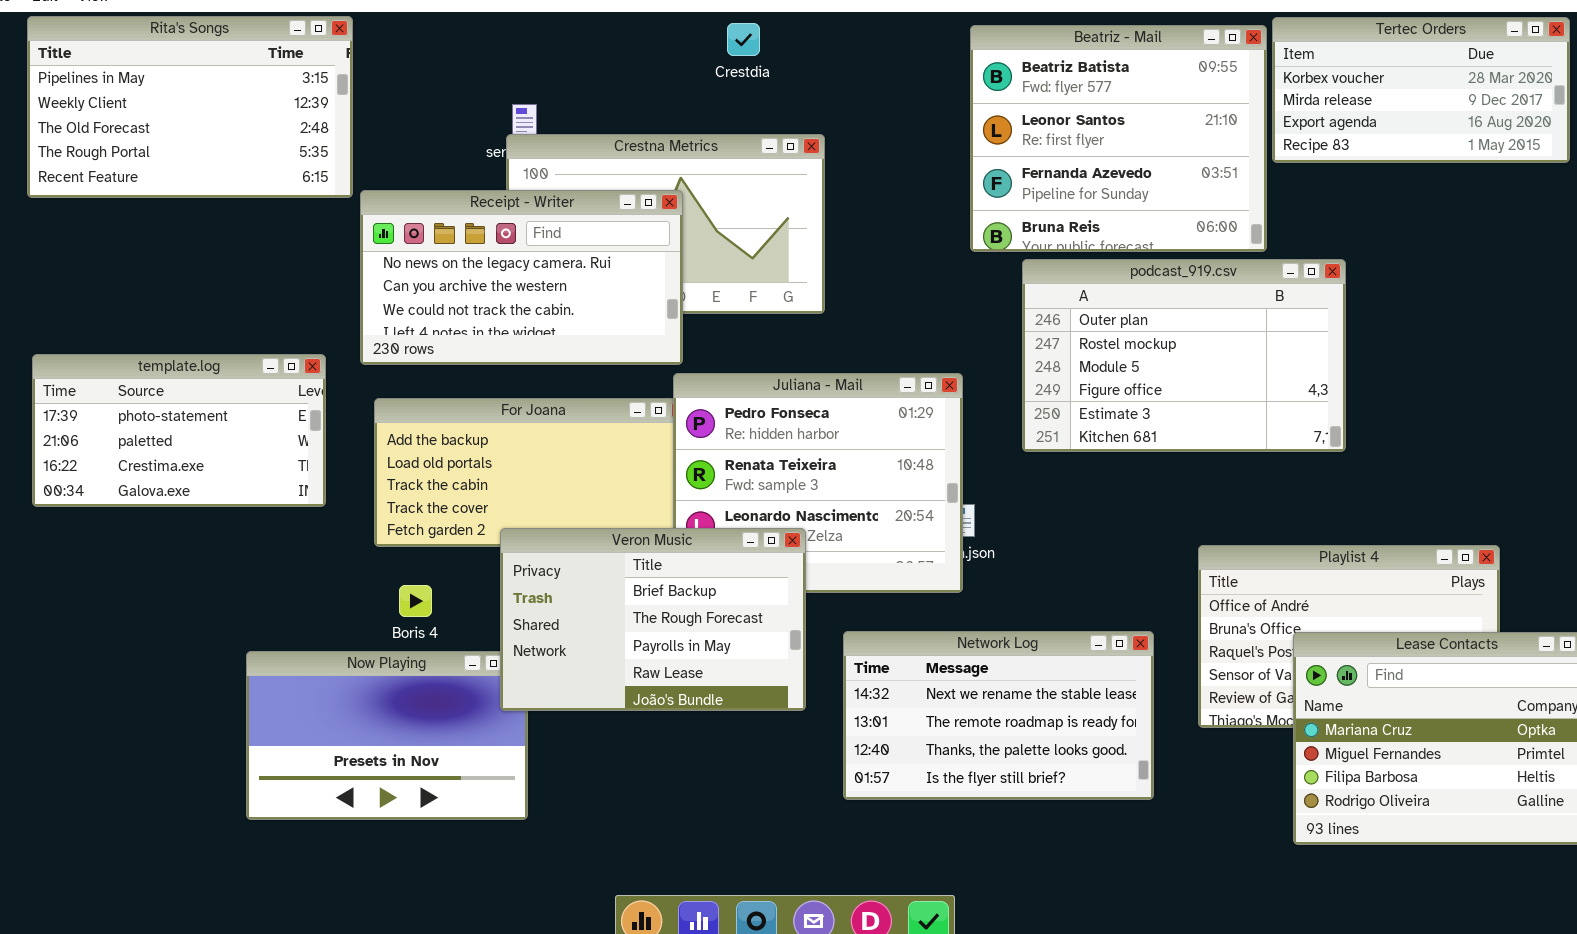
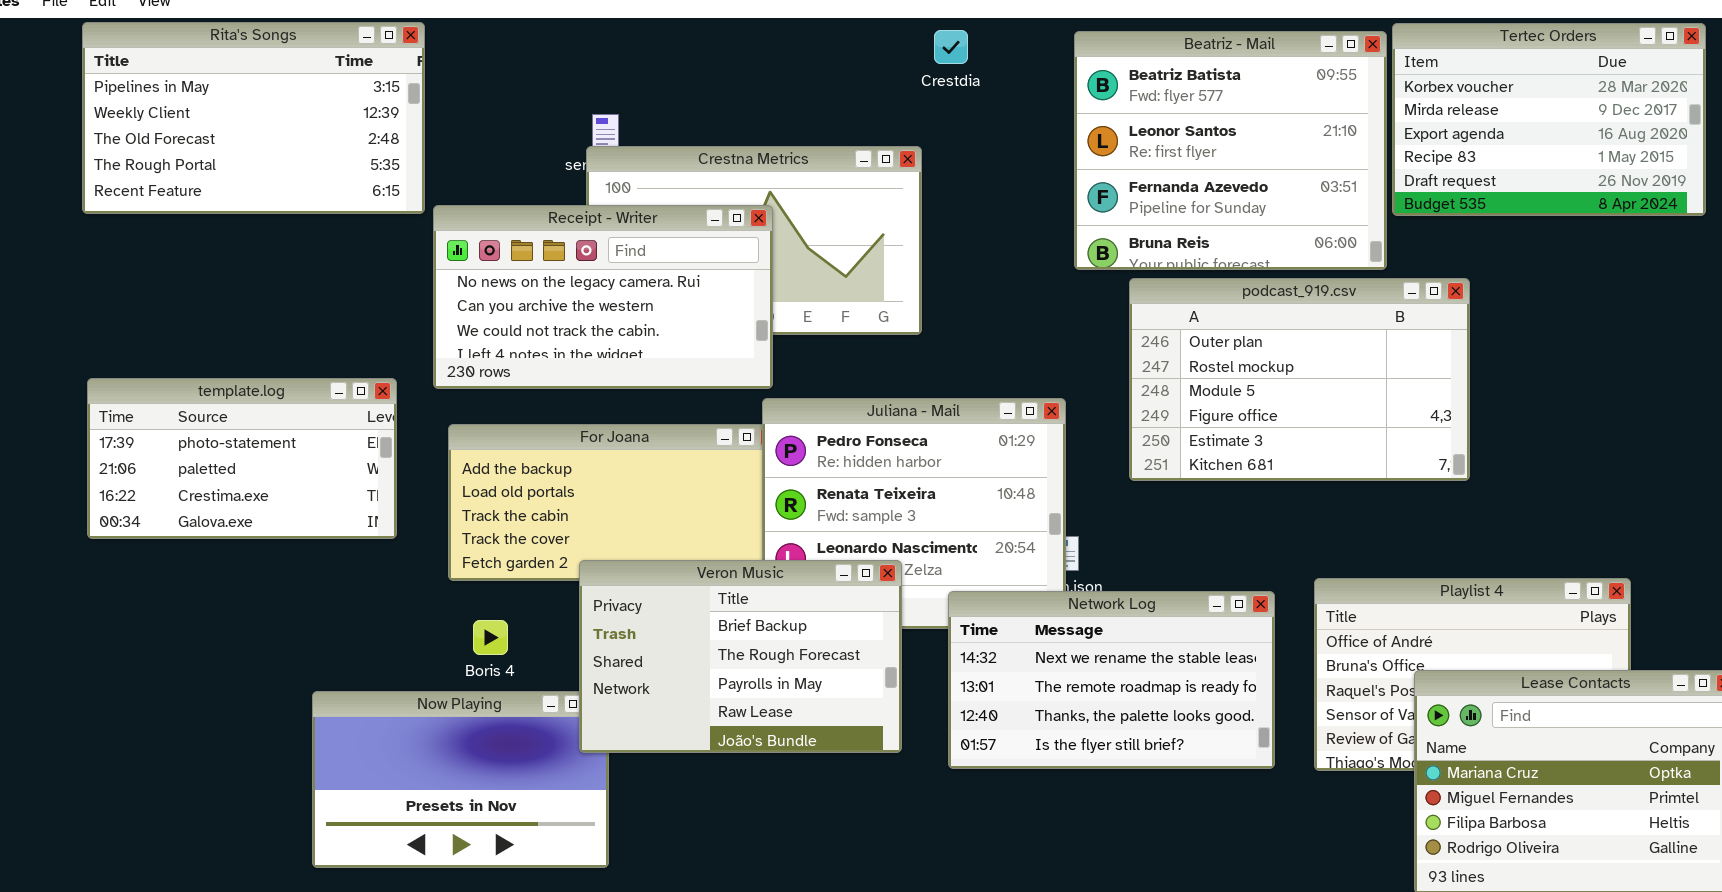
Tertec Orders: [1272,17,1570,163] -> [1392,23,1706,216], resized
Crestdia: [727,23,760,56] -> [934,30,968,64], moved
Network Log: [843,631,1154,800] -> [948,591,1275,769], moved

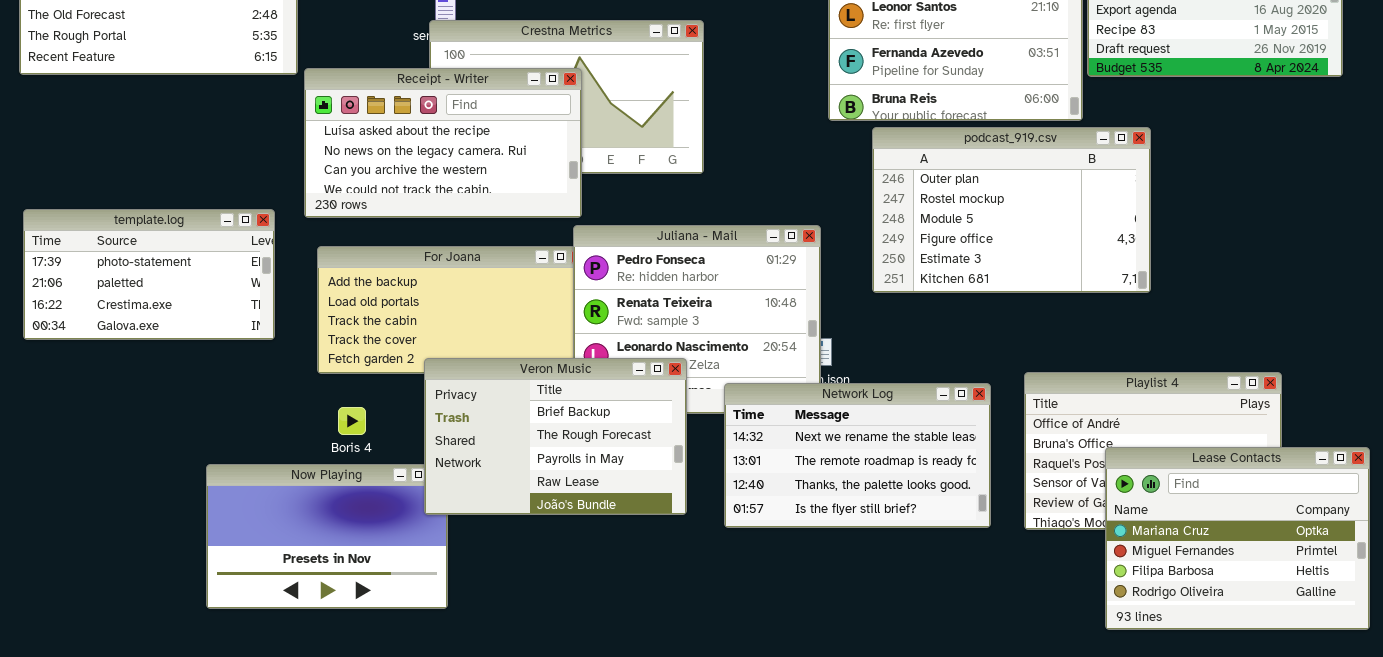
Receipt - Writer: [433,205,773,389] -> [304,68,582,218], scrolled up 1 row

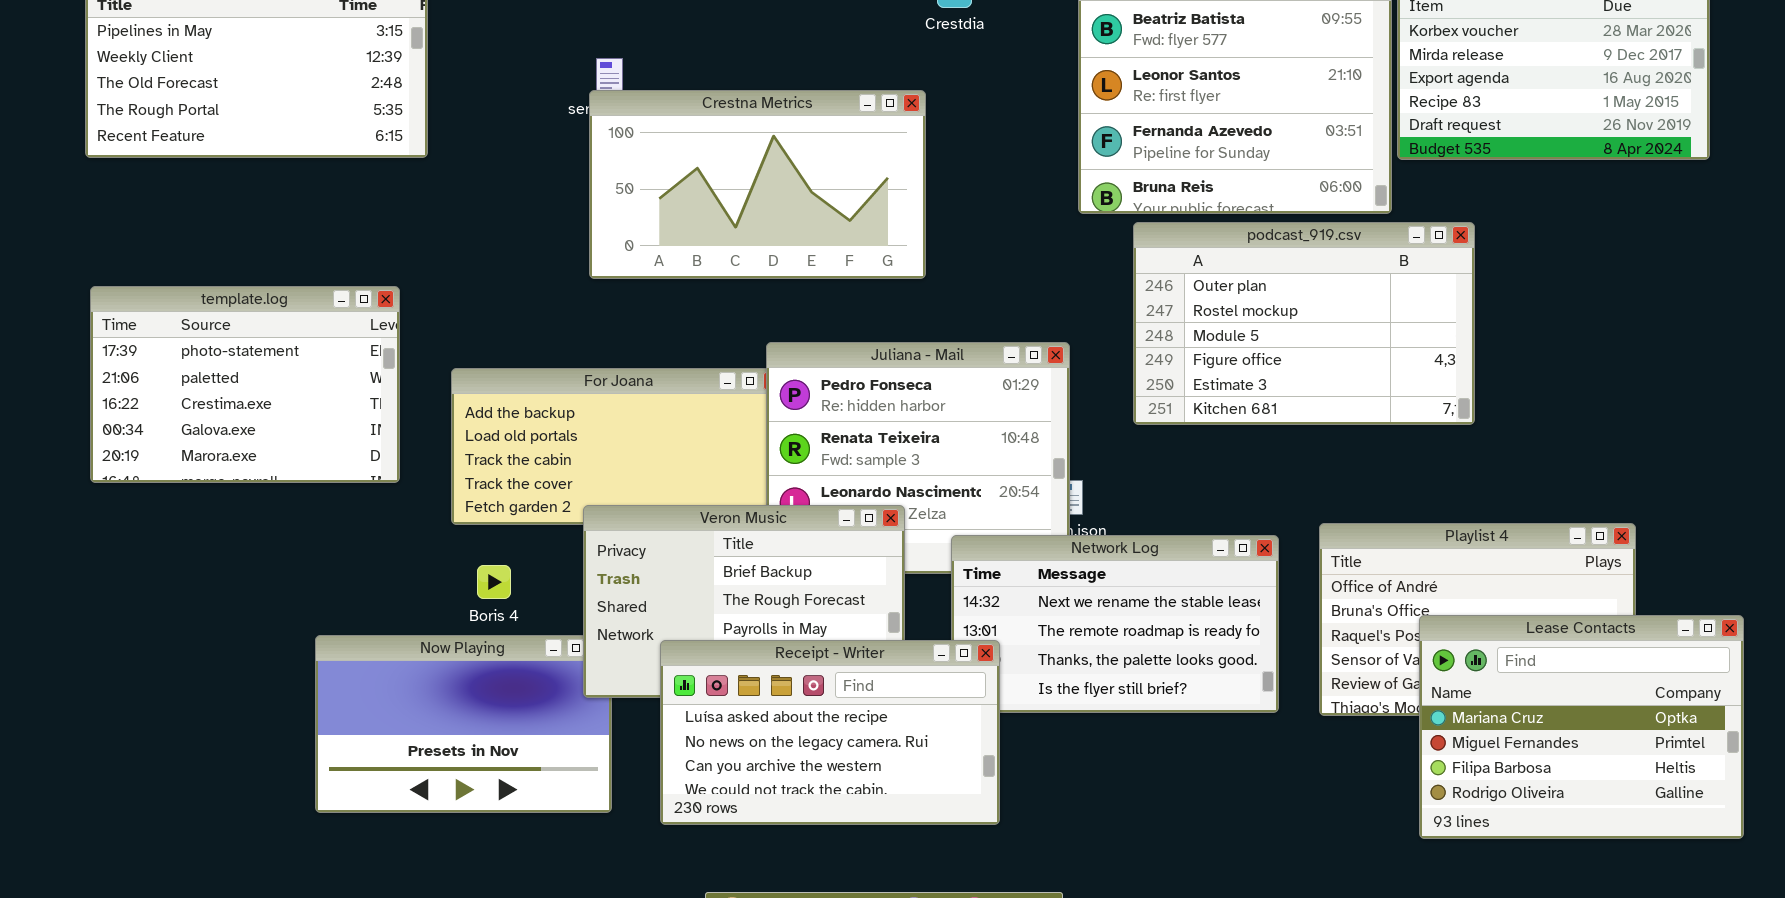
Receipt - Writer: [304,68,582,218] -> [660,640,1000,825], moved
template.log: [23,209,275,340] -> [90,286,400,483], resized

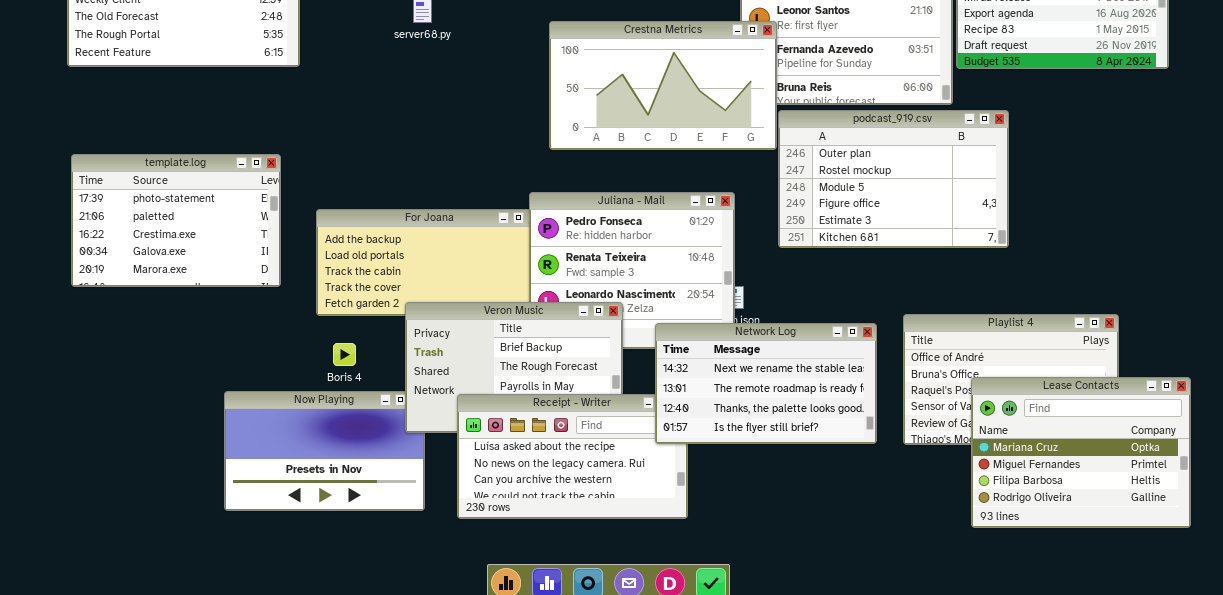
Crestna Metrics: [589,90,926,279] -> [549,21,777,150], moved
Network Log: [951,535,1279,713] -> [655,323,877,444], raised

